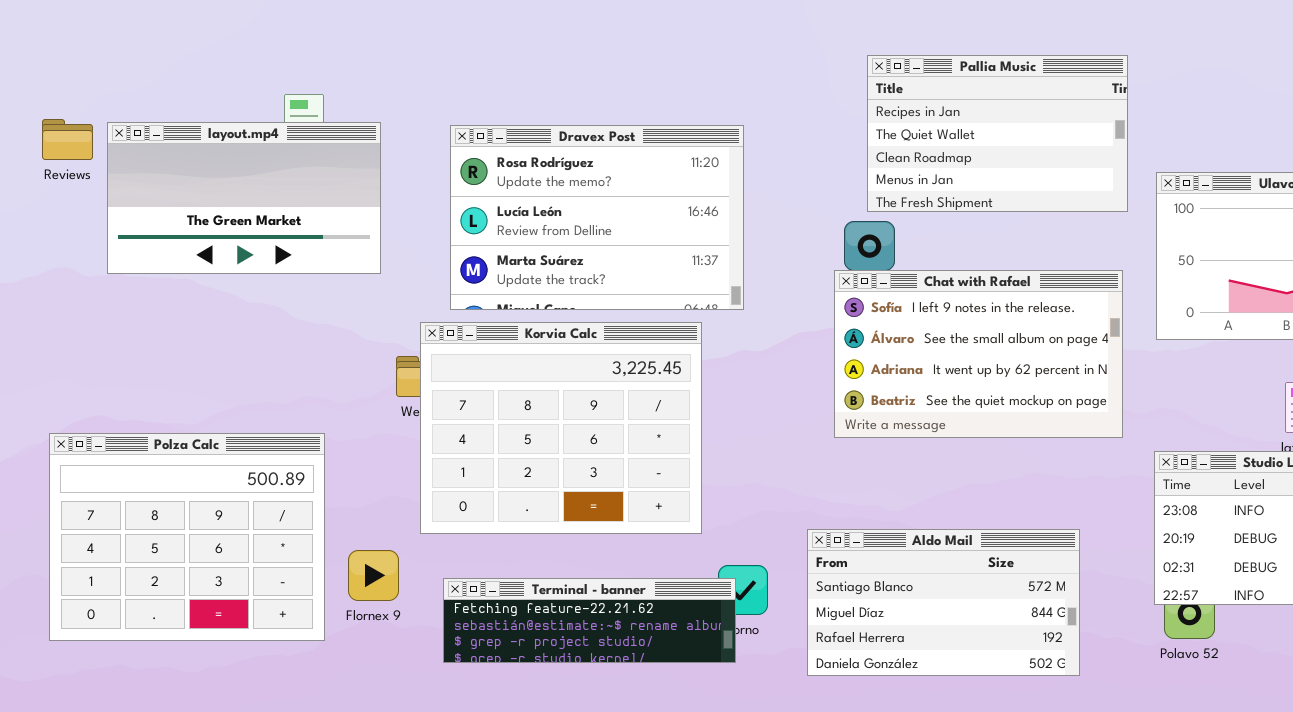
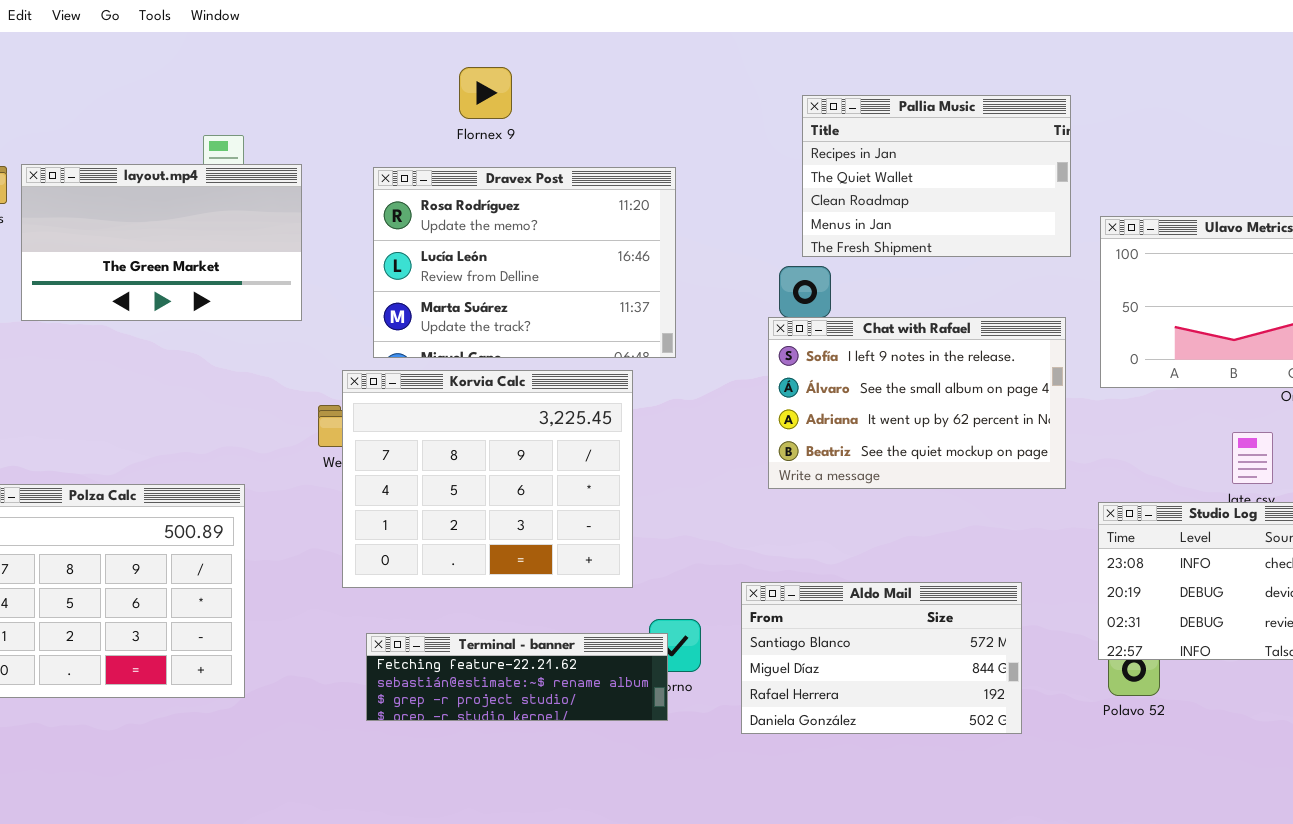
Flornex 9: [348,550,399,601] -> [459,67,512,119], moved

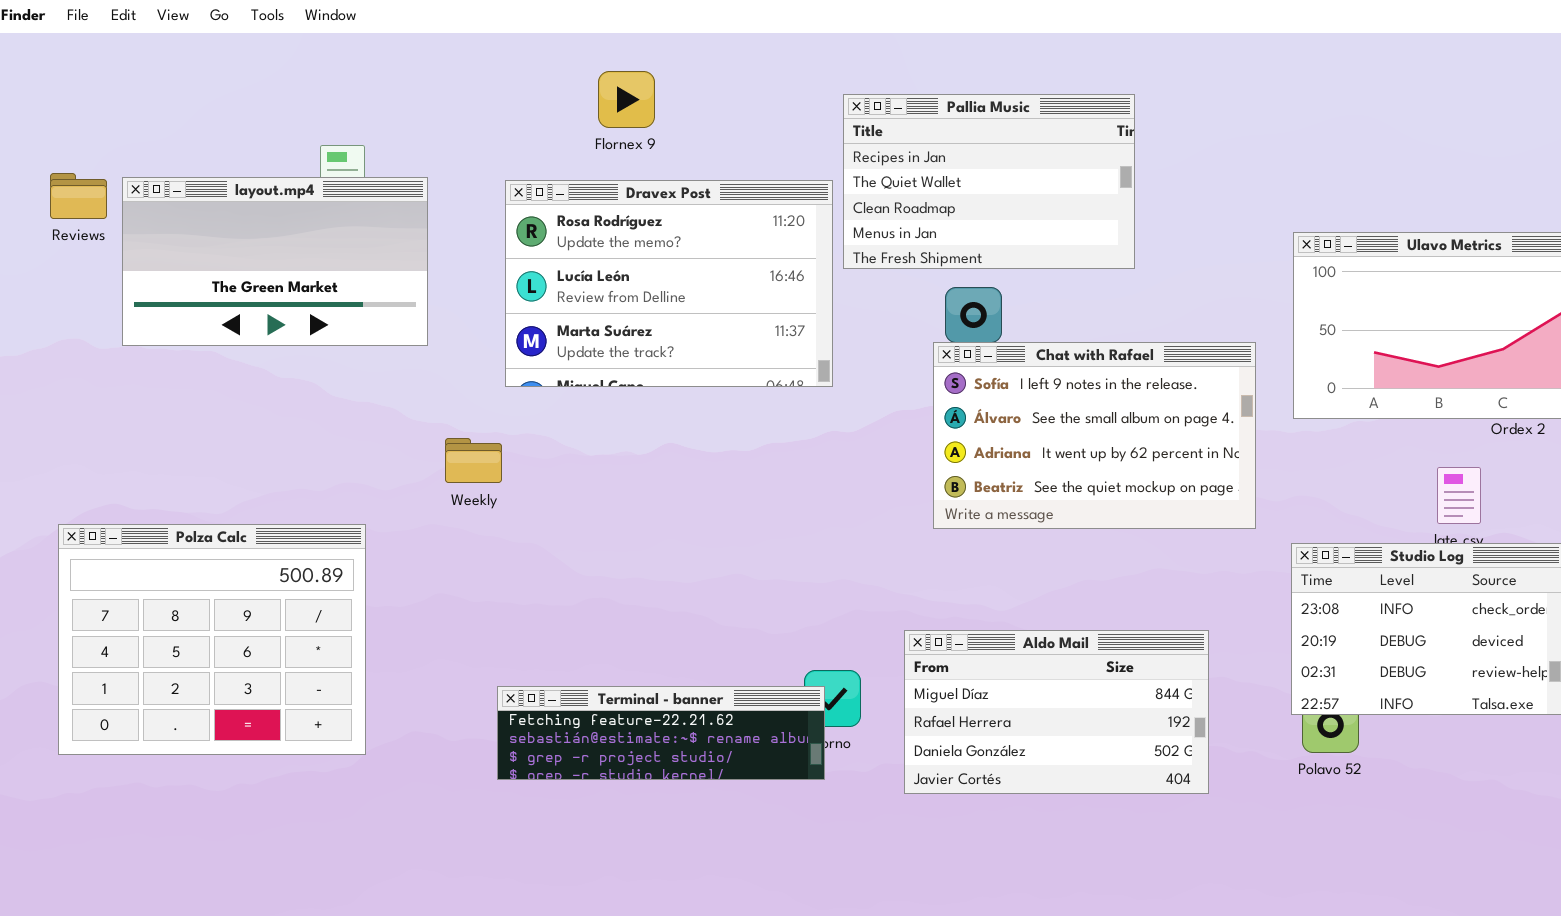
Pallia Music: [802,95,1071,257] -> [843,94,1135,269], moved
Korvia Calc: [342,370,633,588] -> none, closed
Aldo Mail: [741,582,1022,734] -> [904,630,1209,794], scrolled down 1 row

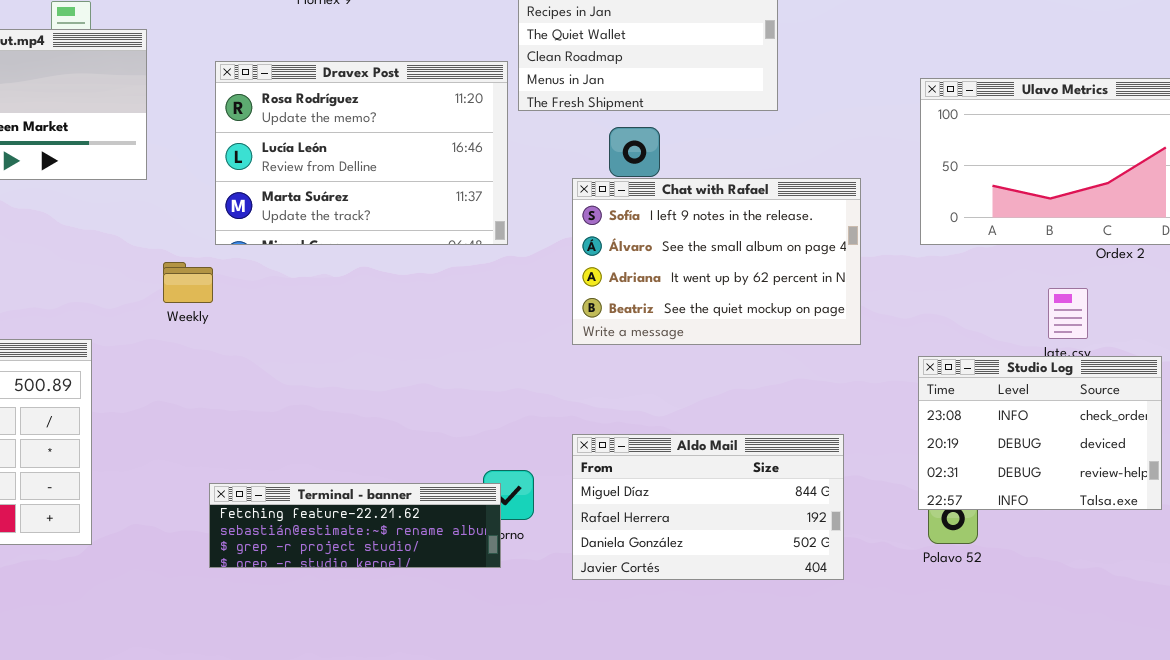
Dravex Post: [505,180,833,387] -> [215,61,508,245], moved
Chat with Rafael: [933,342,1256,529] -> [572,178,861,345], moved

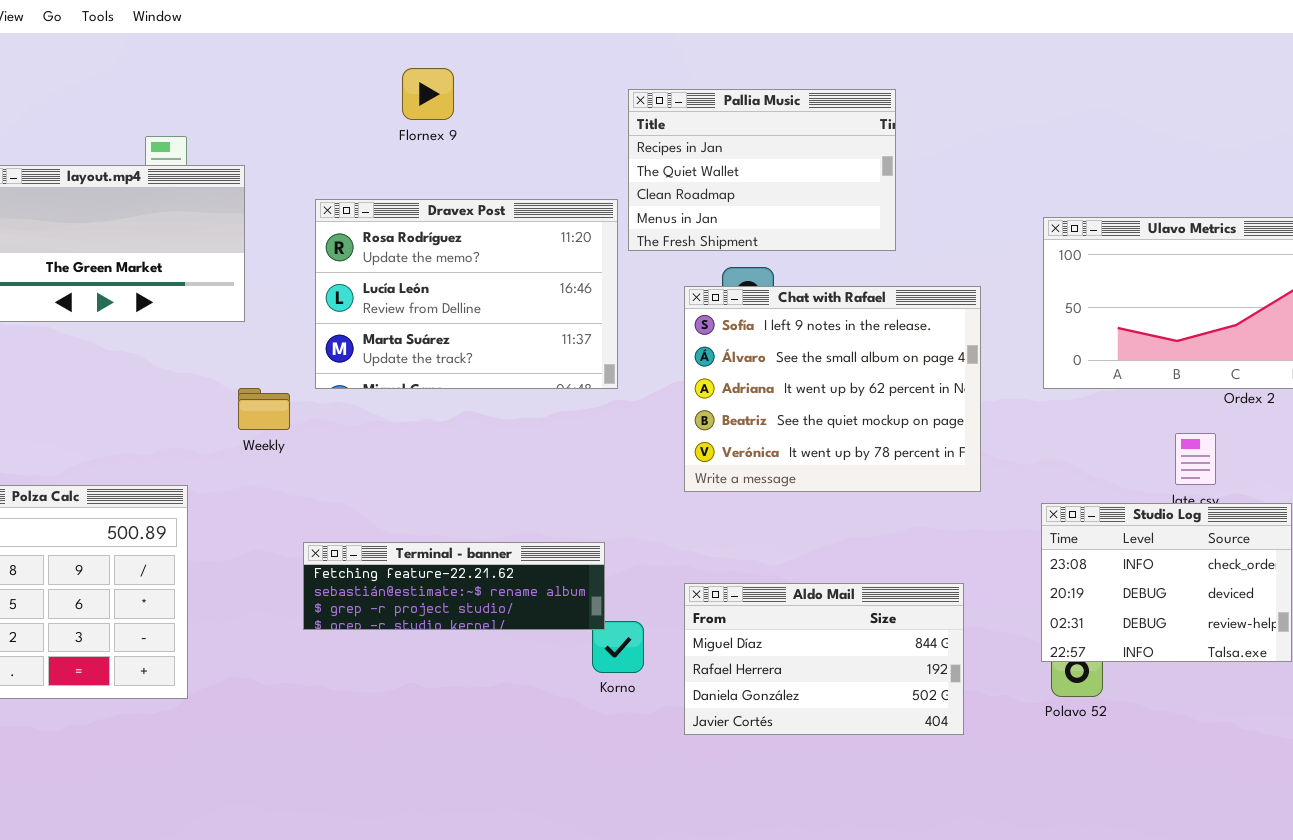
Chat with Rafael: [572,178,861,345] -> [684,286,981,492], resized
Weekly: [163,262,213,303] -> [238,388,290,430], moved
Terminal - banner: [209,483,501,568] -> [303,542,605,630], moved

